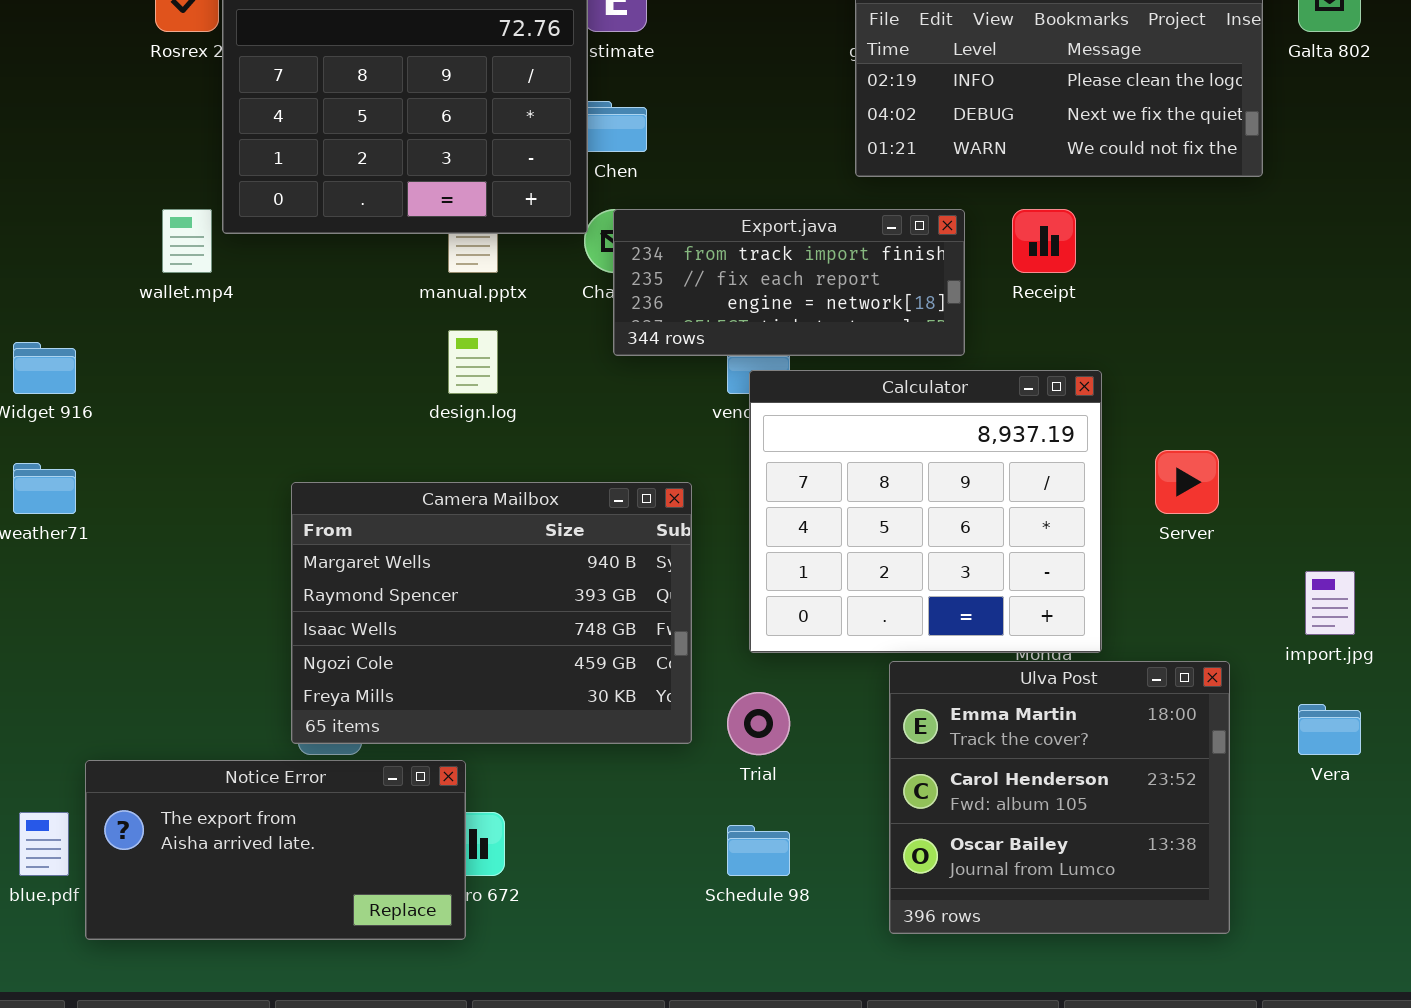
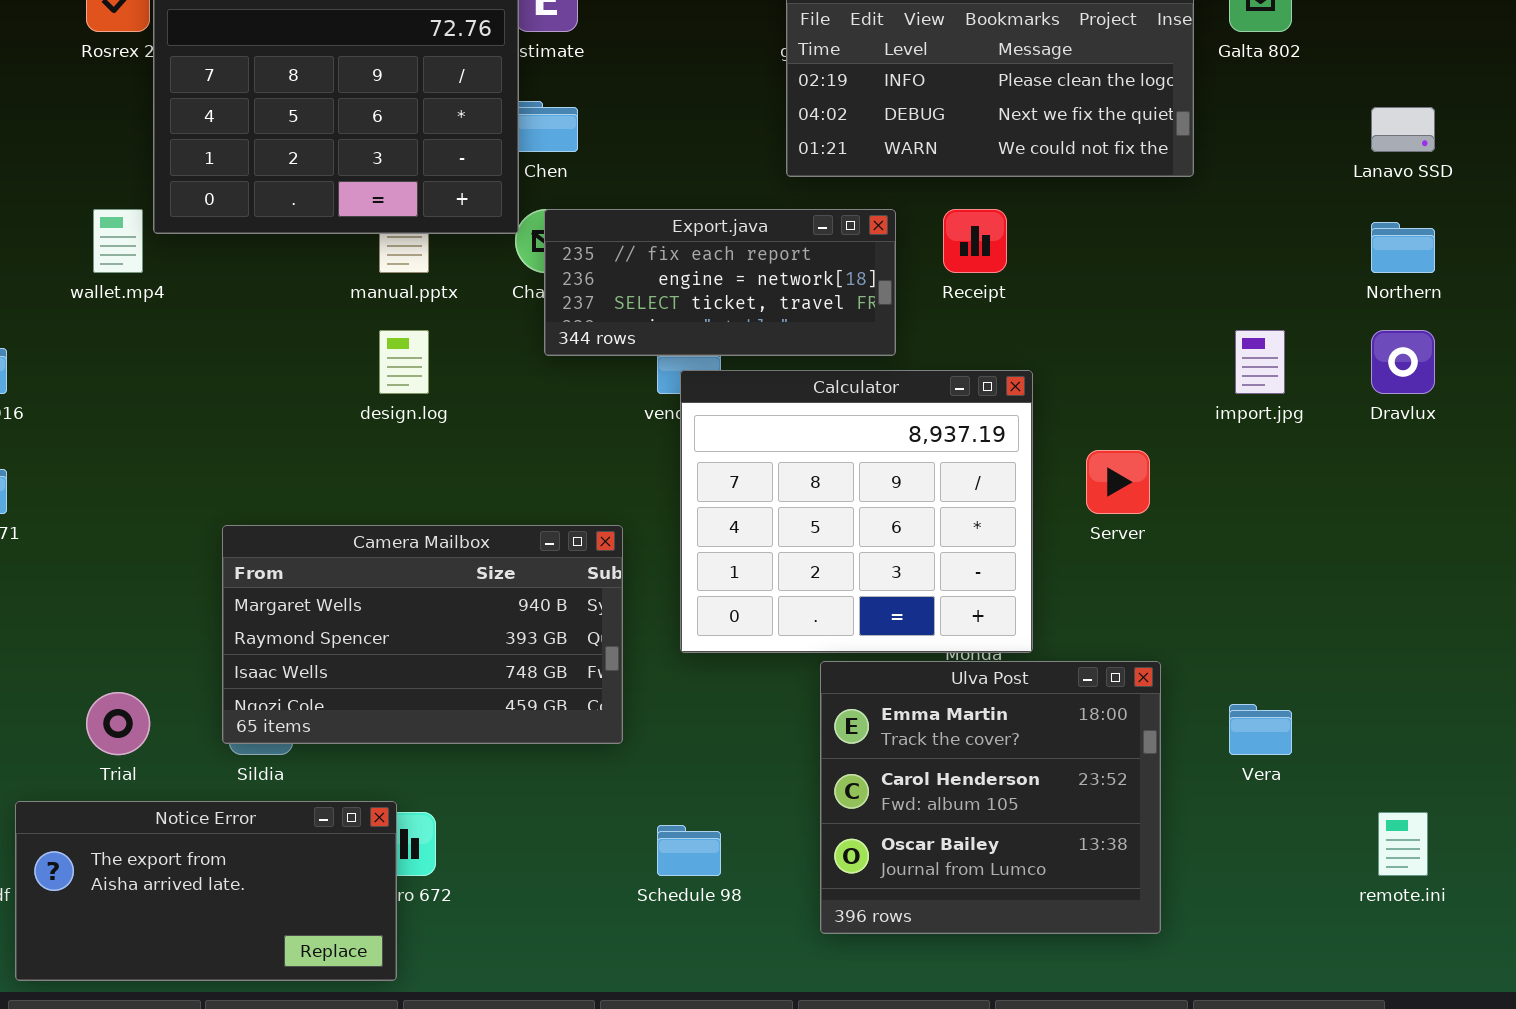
Export.java: [613,209,965,356] -> [544,209,896,356], scrolled down 1 row
Camera Mailbox: [291,482,692,744] -> [222,525,623,744], resized
import.jpg: [1305,571,1355,635] -> [1235,330,1285,394], moved
Trial: [727,692,790,755] -> [86,692,150,755], moved
Notice Error: [85,760,466,940] -> [15,801,397,981], moved

